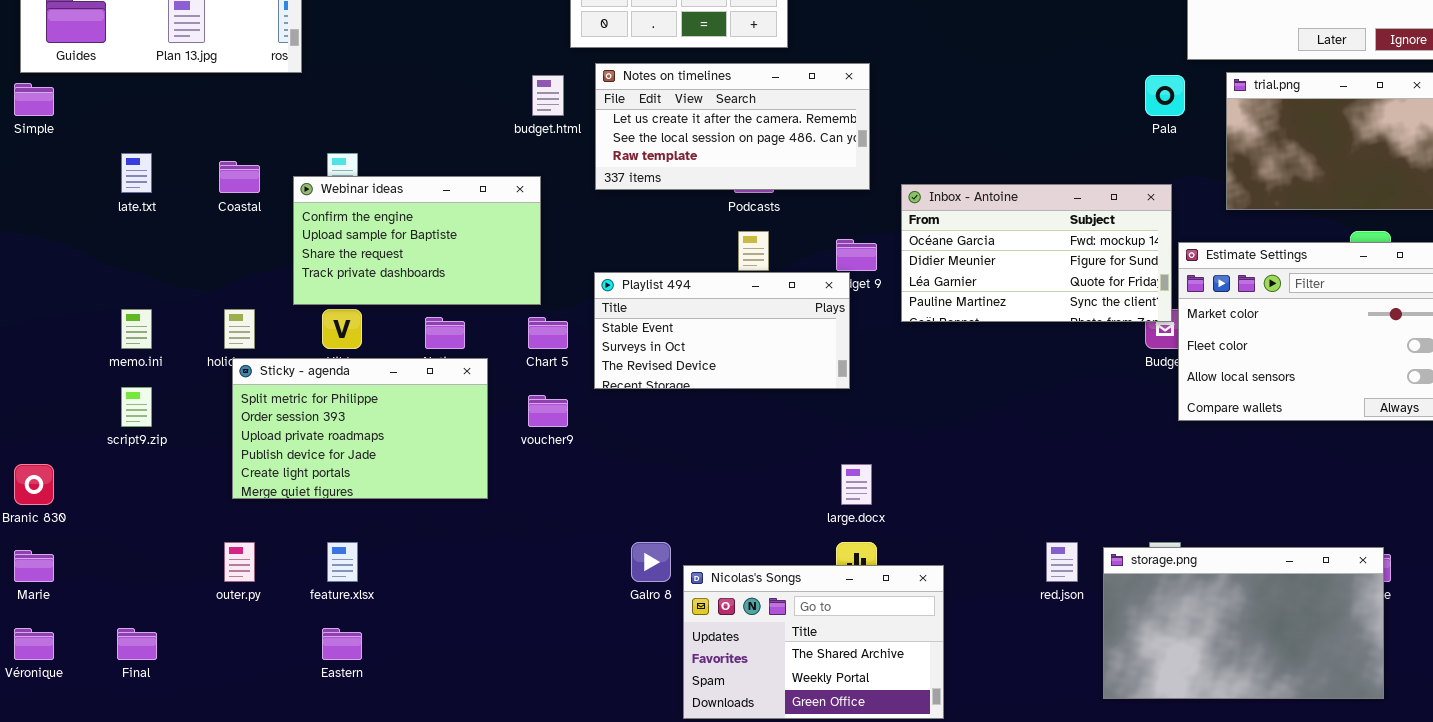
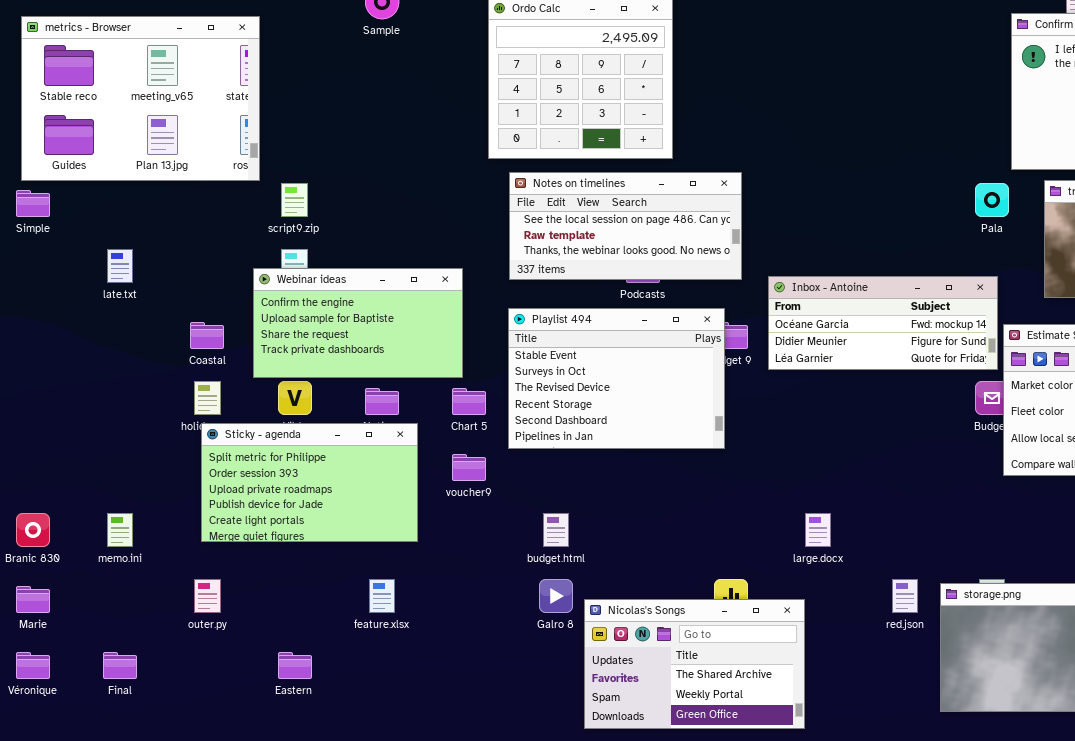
Notes on timelines: [595,63,870,190] -> [509,172,742,280], scrolled down 1 row
budget.html: [532,75,564,116] -> [543,513,569,547], moved
Coastal: [219,161,260,193] -> [190,322,224,349], moved
Inbox - Antoine: [901,184,1172,322] -> [768,276,998,370], resized
Playlist 494: [594,272,850,389] -> [508,308,725,449], resized
memo.ini: [121,309,152,349] -> [107,513,133,547], moved
script9.zip: [121,387,152,427] -> [281,183,308,217], moved
large.docx: [841,464,872,505] -> [805,513,831,547], moved
feature.xlsx: [327,542,358,582] -> [369,579,395,613], moved

